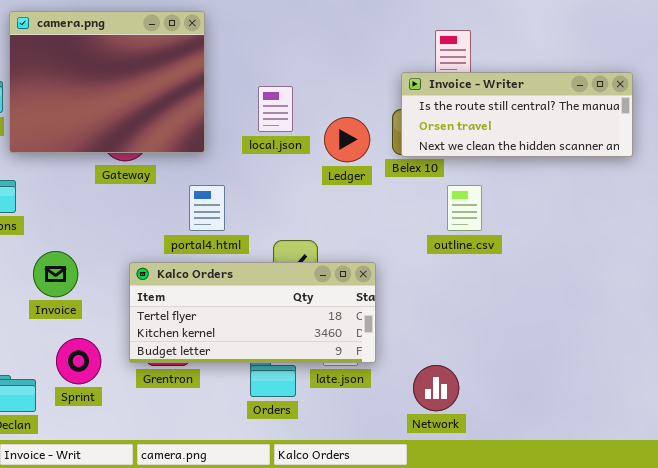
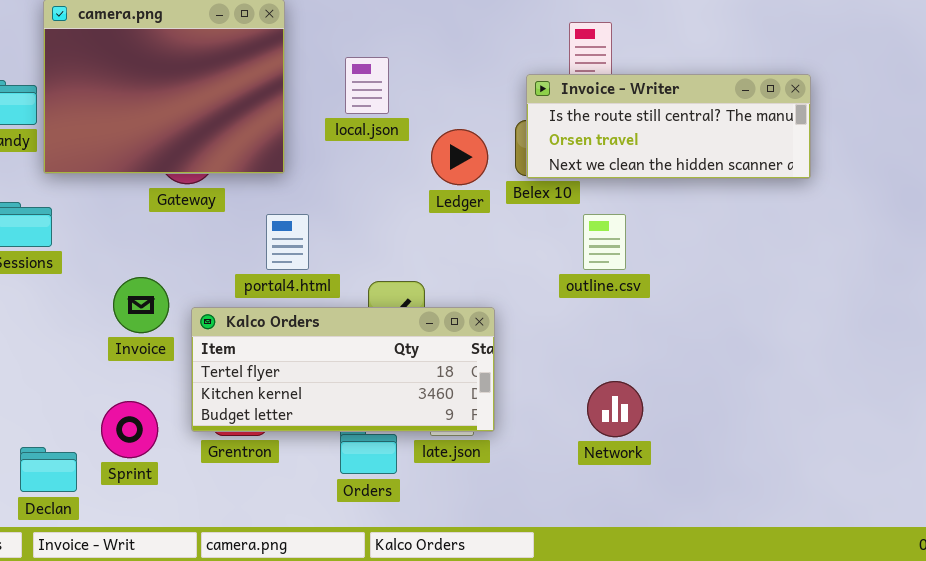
local.json: [258,86,293,132] -> [345,57,389,114], moved
Invoice: [33,251,78,297] -> [113,277,169,333], moved
Network: [413,365,459,411] -> [587,381,643,437], moved

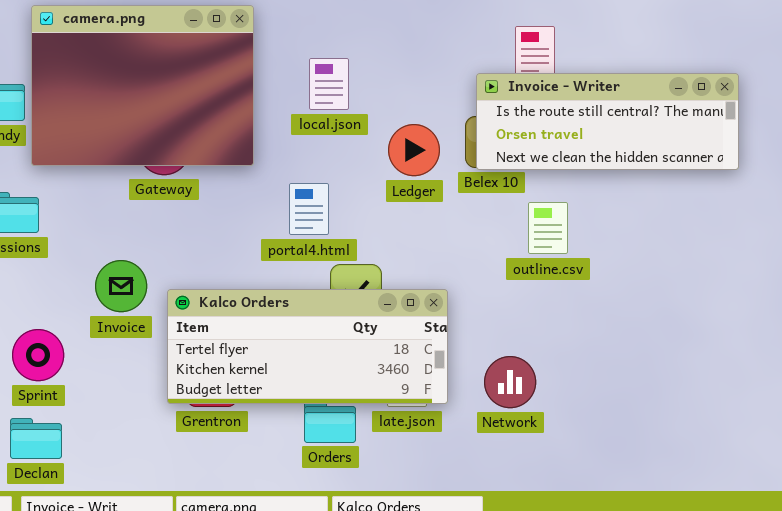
portal4.html: [266,214,309,270] -> [289,183,329,235], moved
Network: [587,381,643,437] -> [484,356,536,408], moved
Sprint: [101,401,158,458] -> [12,329,64,381], moved

